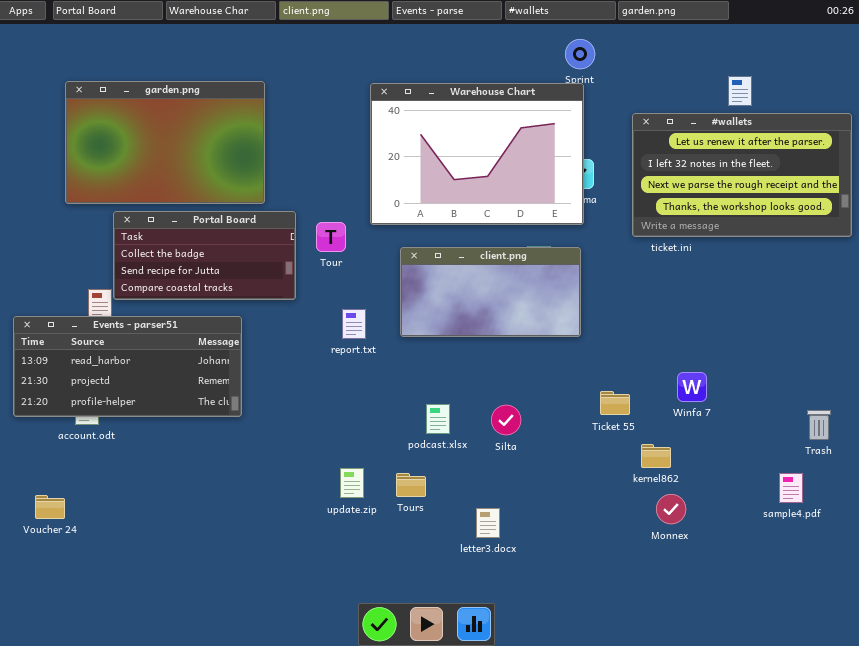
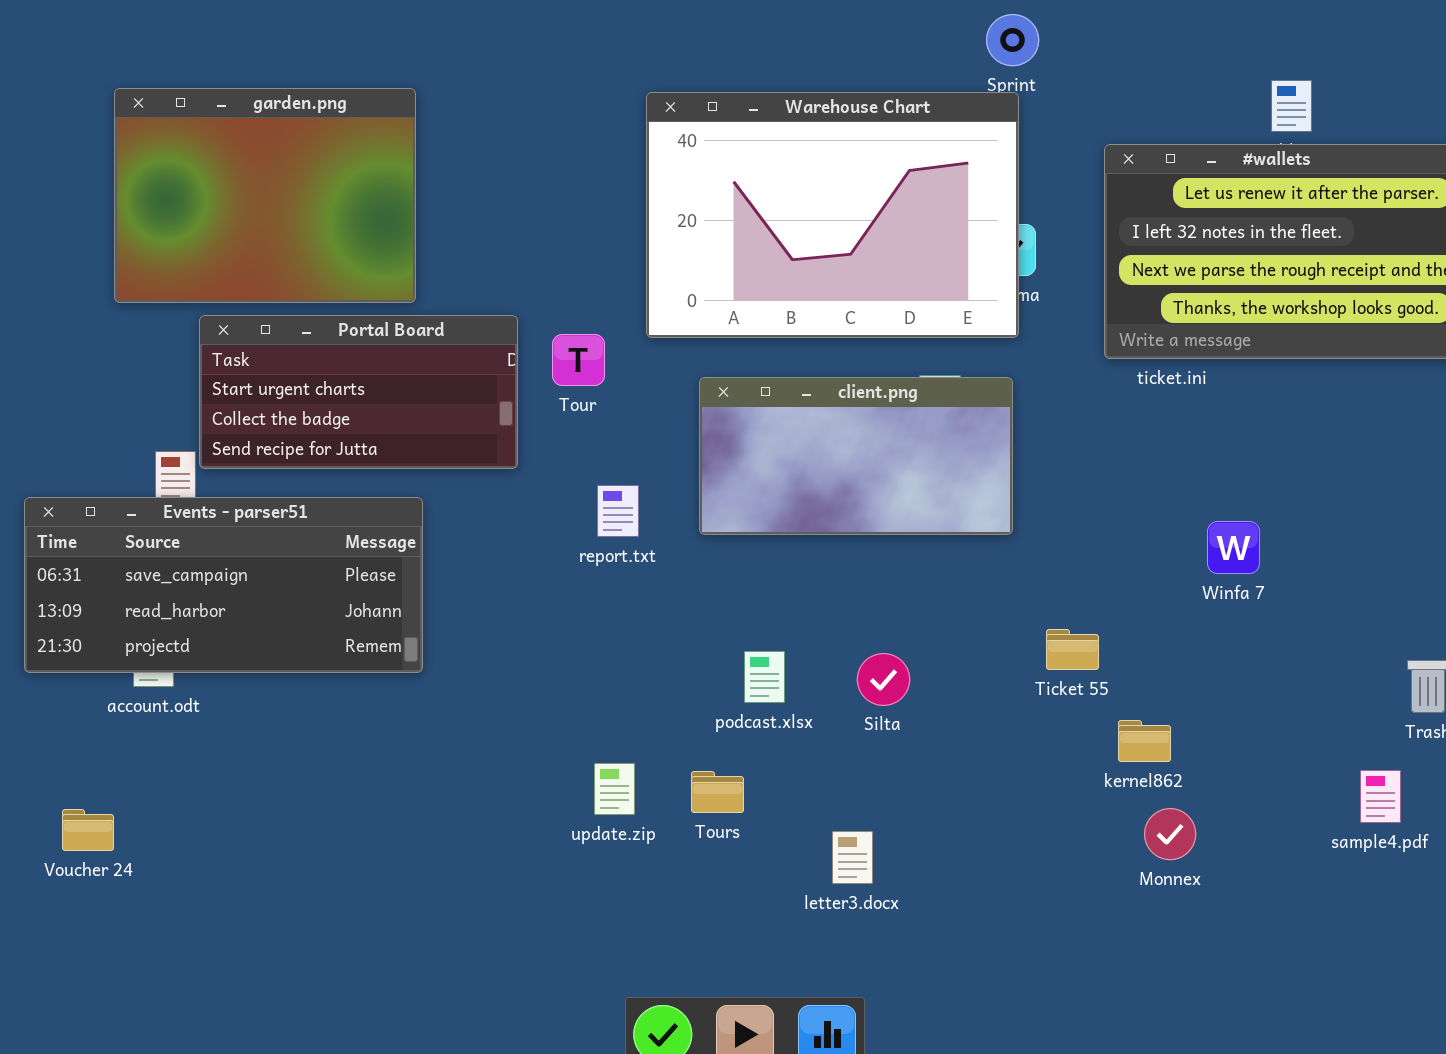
garden.png: [65,81,265,204] -> [114,88,416,303], resized
Portal Board: [113,211,296,300] -> [199,315,518,469], scrolled up 1 row
Events - parser51: [13,316,242,417] -> [24,497,423,673], scrolled up 1 row
Winfa 7: [677,372,707,402] -> [1207,521,1260,574], moved

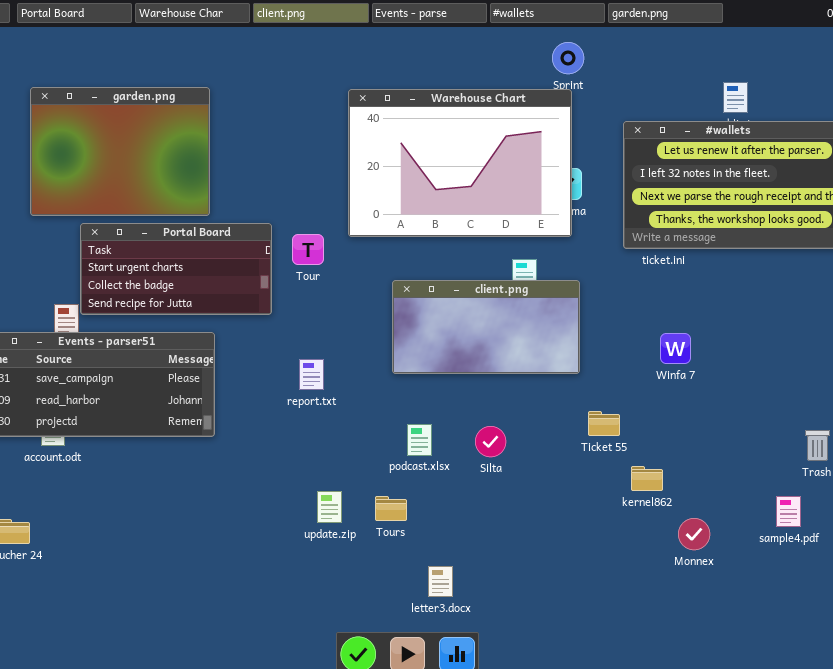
client.png: [699,377,1013,535] -> [392,280,580,374], moved
report.txt: [597,485,639,537] -> [299,359,324,390], moved
Winfa 7: [1207,521,1260,574] -> [660,333,691,364], moved
Monnex: [1144,808,1196,860] -> [678,518,710,550], moved
letter3.docx: [832,831,873,884] -> [428,566,453,597], moved

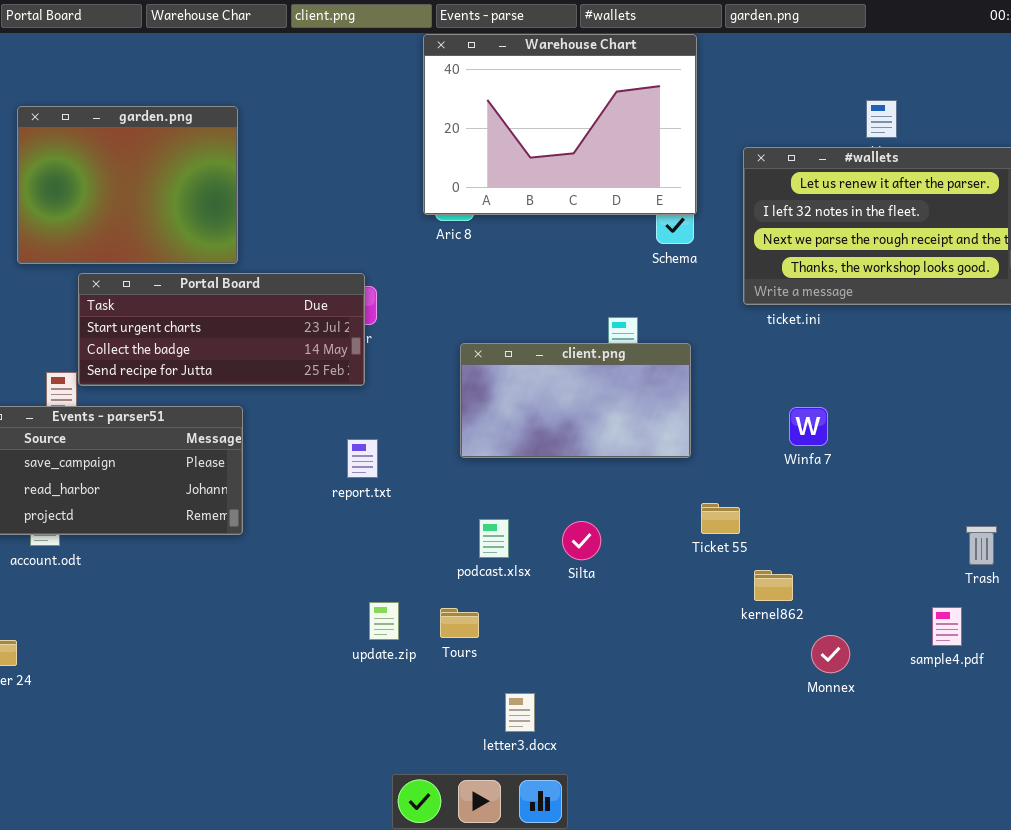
Warehouse Chart: [348,89,572,237] -> [423,34,697,215], moved
Portal Board: [80,223,272,315] -> [78,273,365,386], resized

